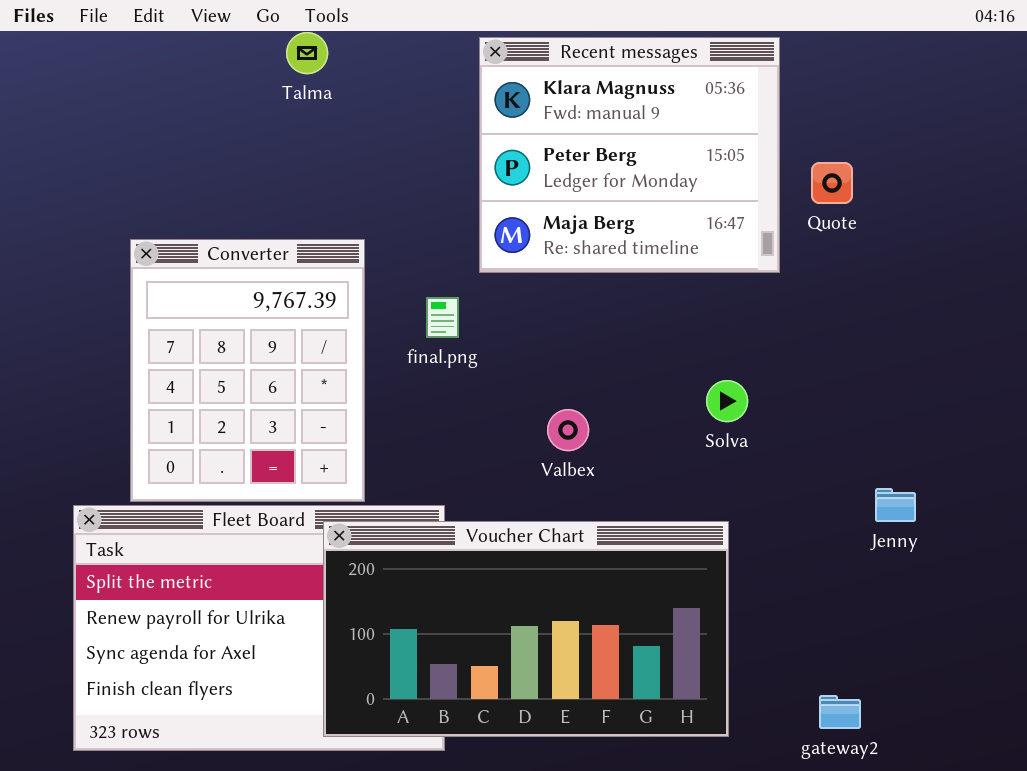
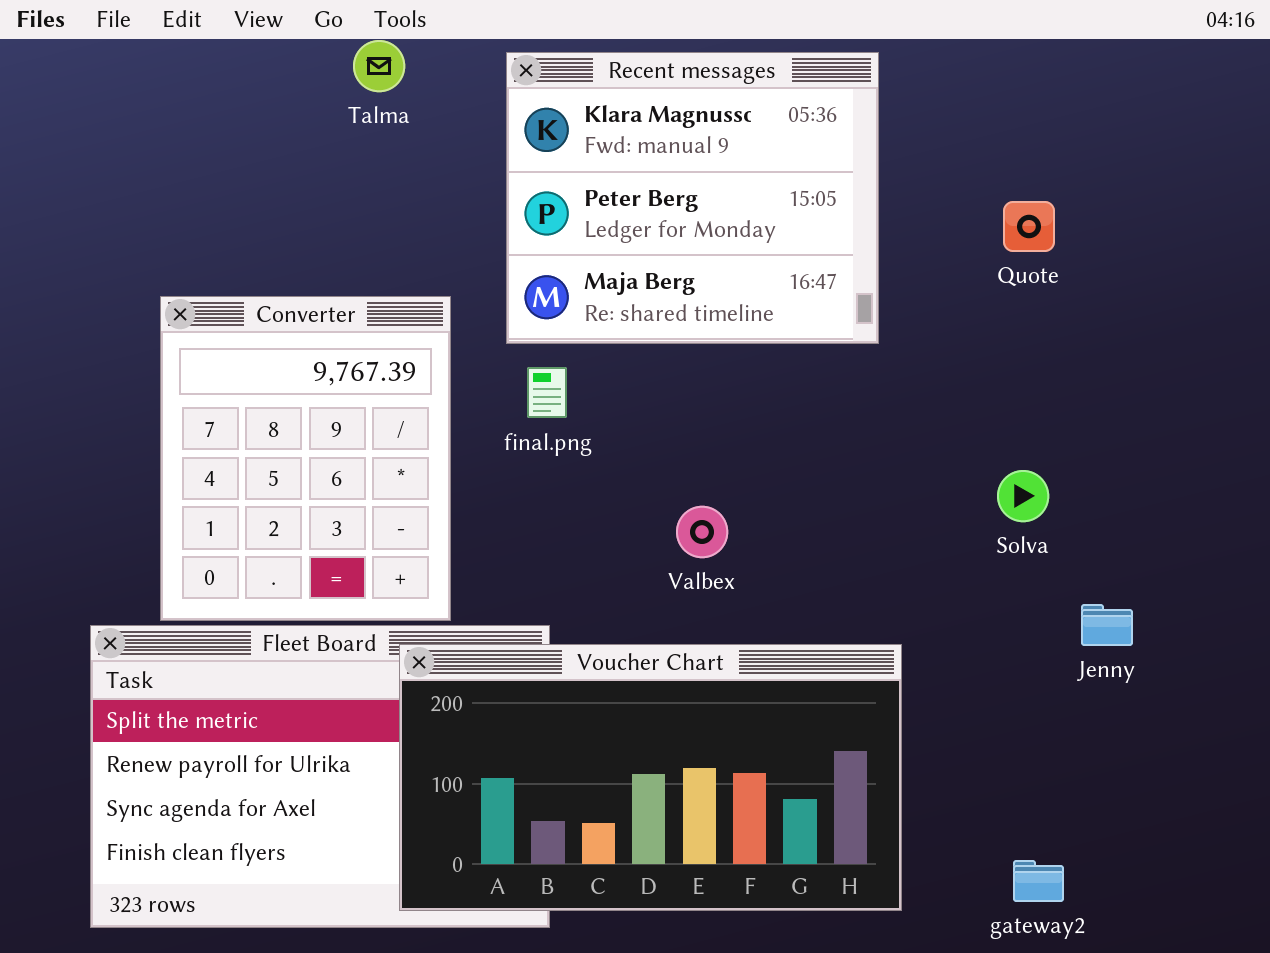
Recent messages: [479,37,780,273] -> [506,52,879,344], moved
Solva: [706,380,748,422] -> [997,470,1049,522], moved

